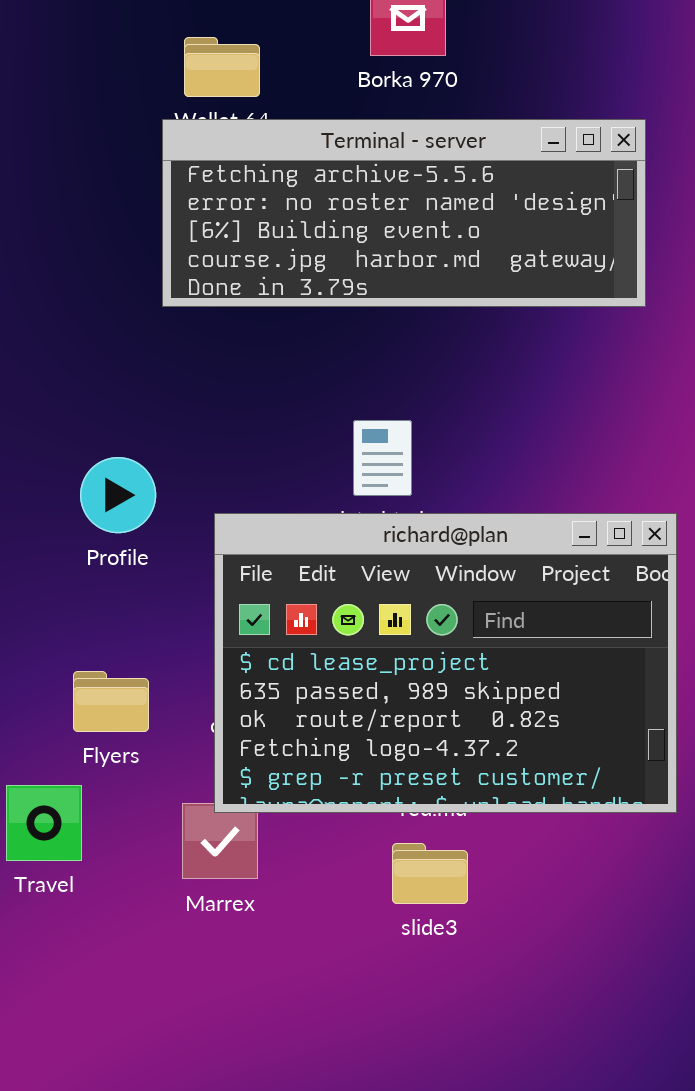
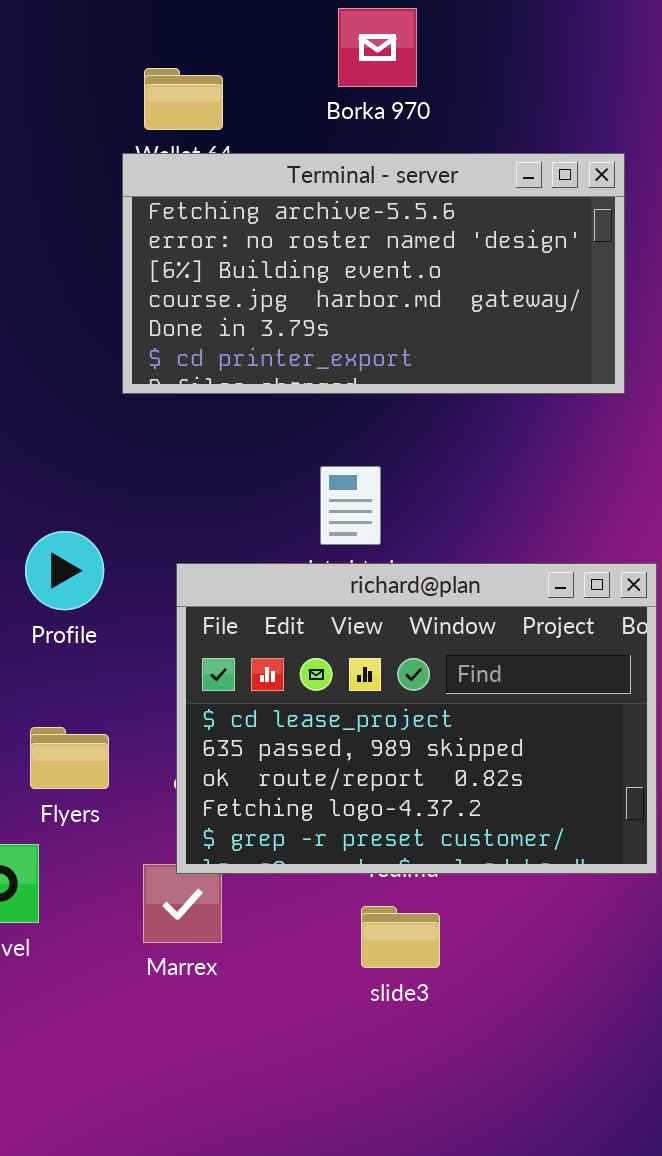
Terminal - server: [162,119,646,307] -> [122,153,625,394], resized
Profile: [80,457,156,533] -> [25,531,104,610], moved

